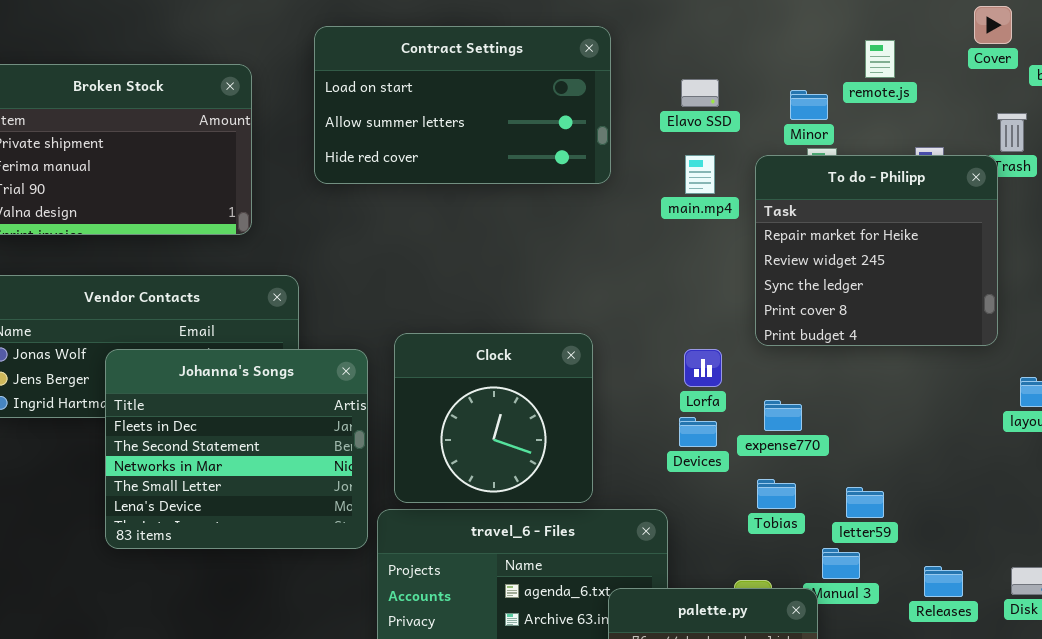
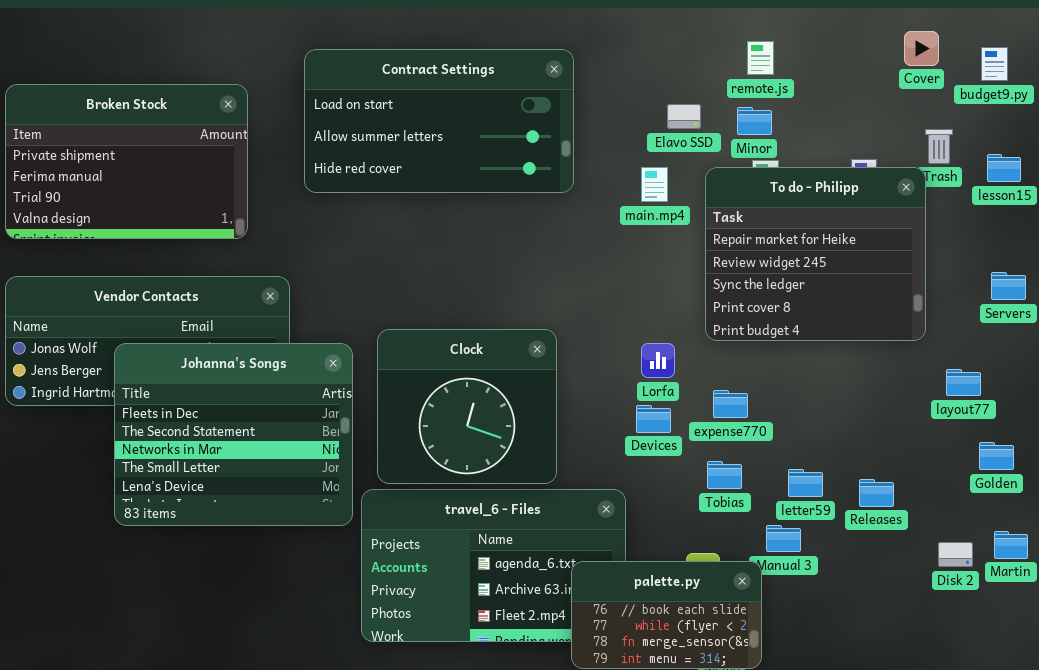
remote.js: [865,40,895,78] -> [747,41,774,75], moved
Elavo SSD: [681,79,719,107] -> [667,104,701,129], moved
Releases: [924,566,963,597] -> [859,479,894,507], moved

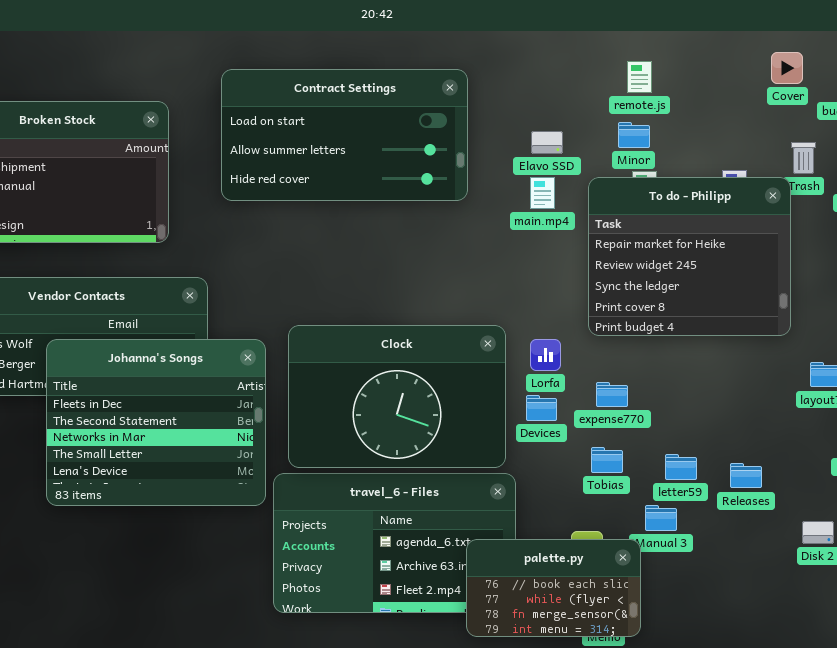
Elavo SSD: [667,104,701,129] -> [531,131,563,154], moved
Clock: [377,329,557,484] -> [288,325,506,468], resized

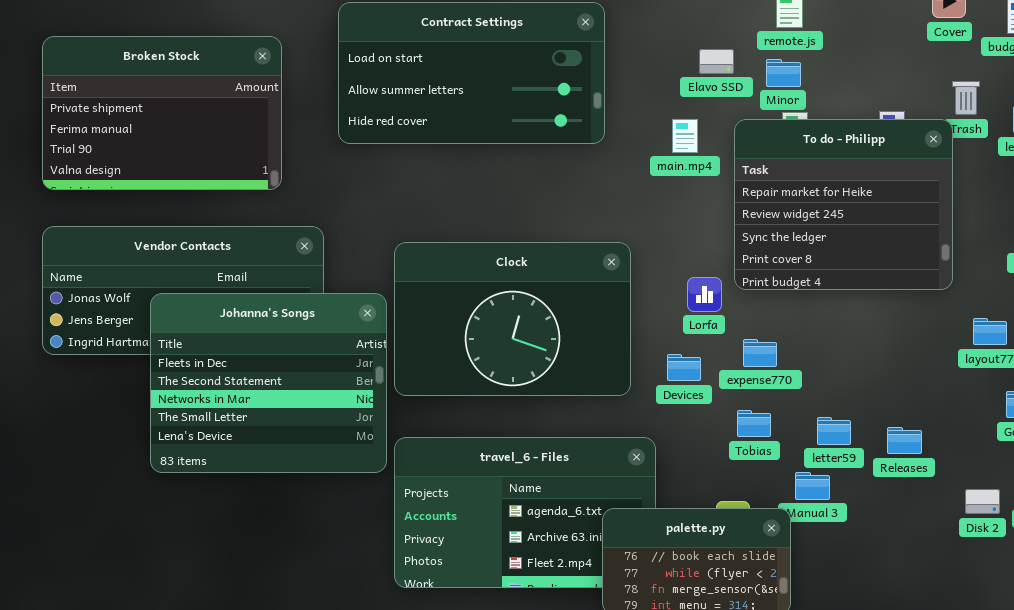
Elavo SSD: [531,131,563,154] -> [699,49,734,74], moved
Clock: [288,325,506,468] -> [394,242,631,396], moved
Lorfa: [530,339,561,371] -> [687,277,722,312], moved

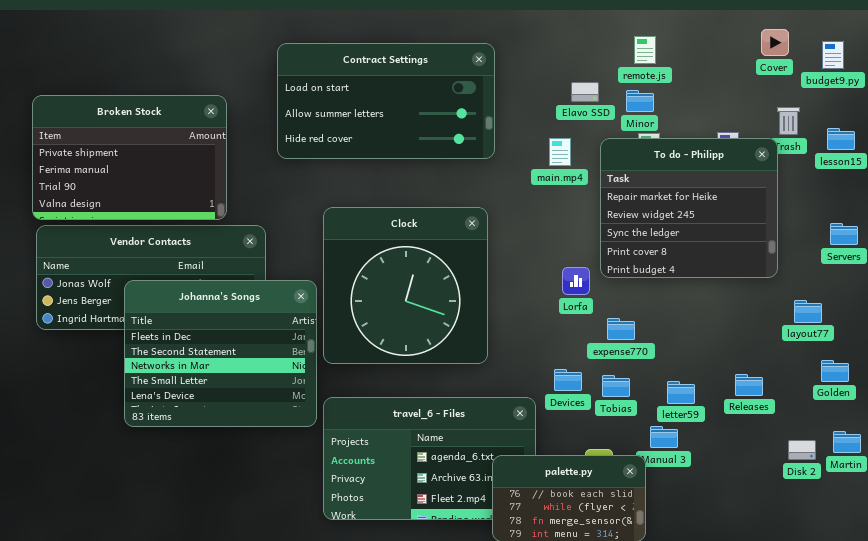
Broken Stock: [42,36,282,190] -> [32,95,227,220], moved
Clock: [394,242,631,396] -> [323,207,488,364], resized
Devices: [667,354,701,381] -> [554,369,582,391], moved
Releases: [887,427,922,454] -> [735,374,763,396], moved

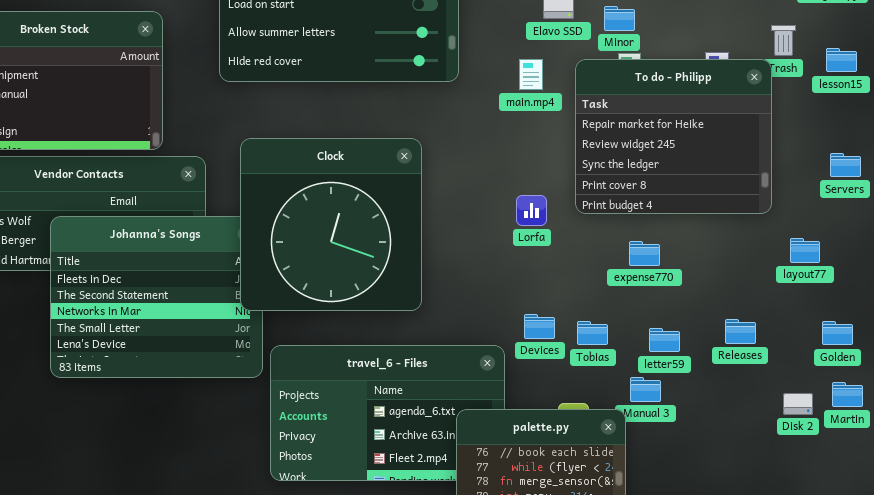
Clock: [323,207,488,364] -> [240,138,422,311], moved
Lorfa: [562,267,590,295] -> [516,195,547,226], moved
expense770: [607,318,635,340] -> [629,241,660,266], moved
Golden: [821,360,849,382] -> [822,321,853,345], moved

